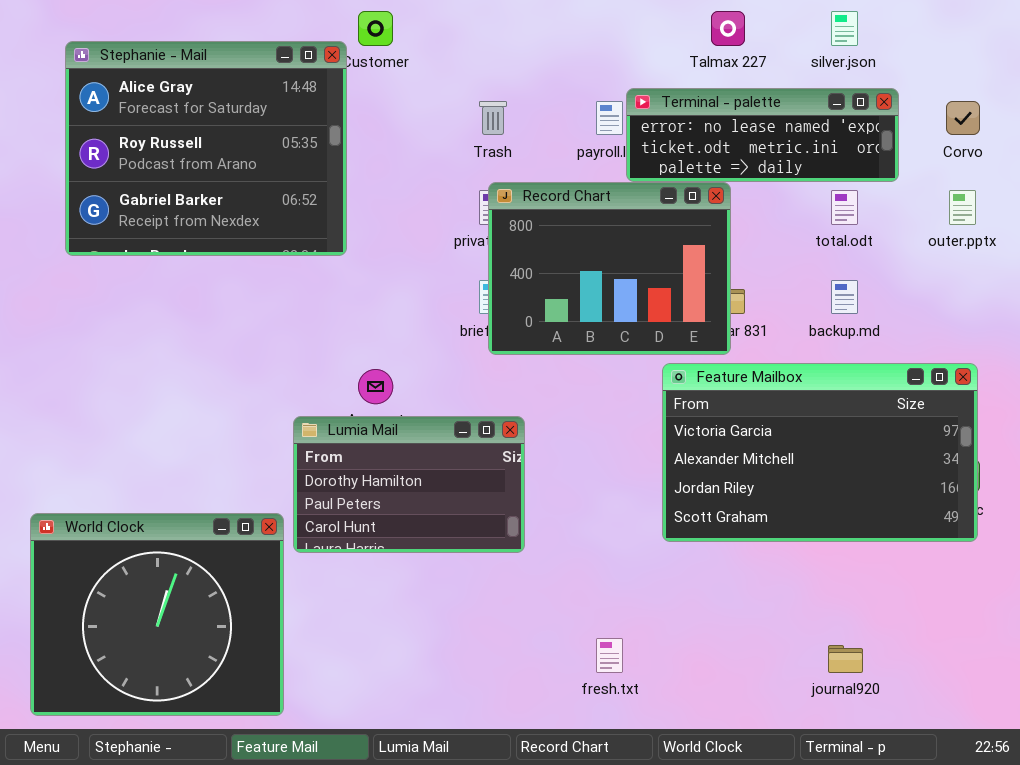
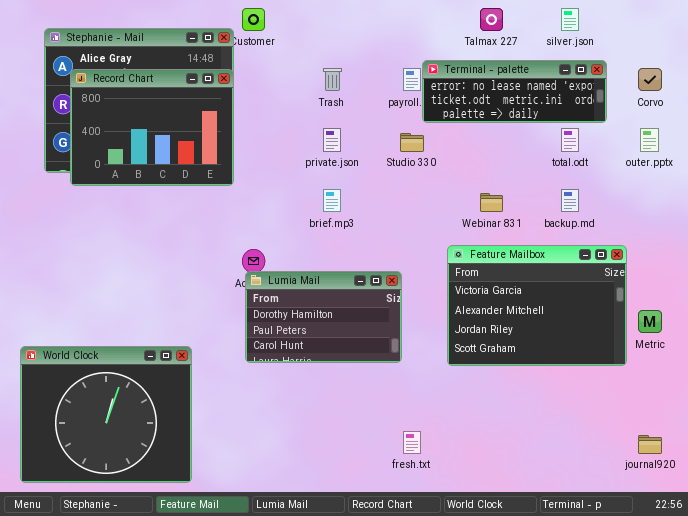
Record Chart: [488,182,731,355] -> [70,69,234,186], moved
Feature Mailbox: [662,363,978,542] -> [447,245,627,366], resized
Lumia Mail: [293,416,525,553] -> [245,271,402,363], moved
journal920: [828,645,863,673] -> [638,435,662,454], moved

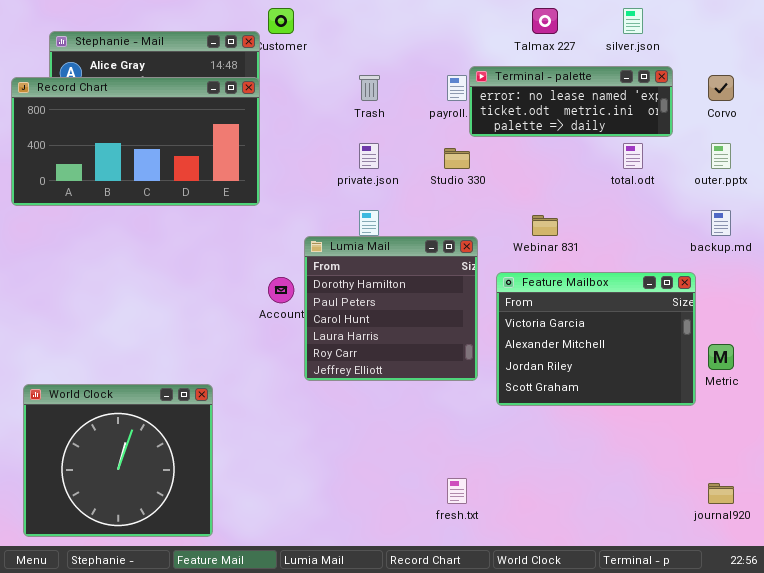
Record Chart: [70,69,234,186] -> [11,77,260,206], resized
backup.md: [561,189,579,212] -> [711,210,731,236], moved
Lumia Mail: [245,271,402,363] -> [304,236,478,381], moved, resized

